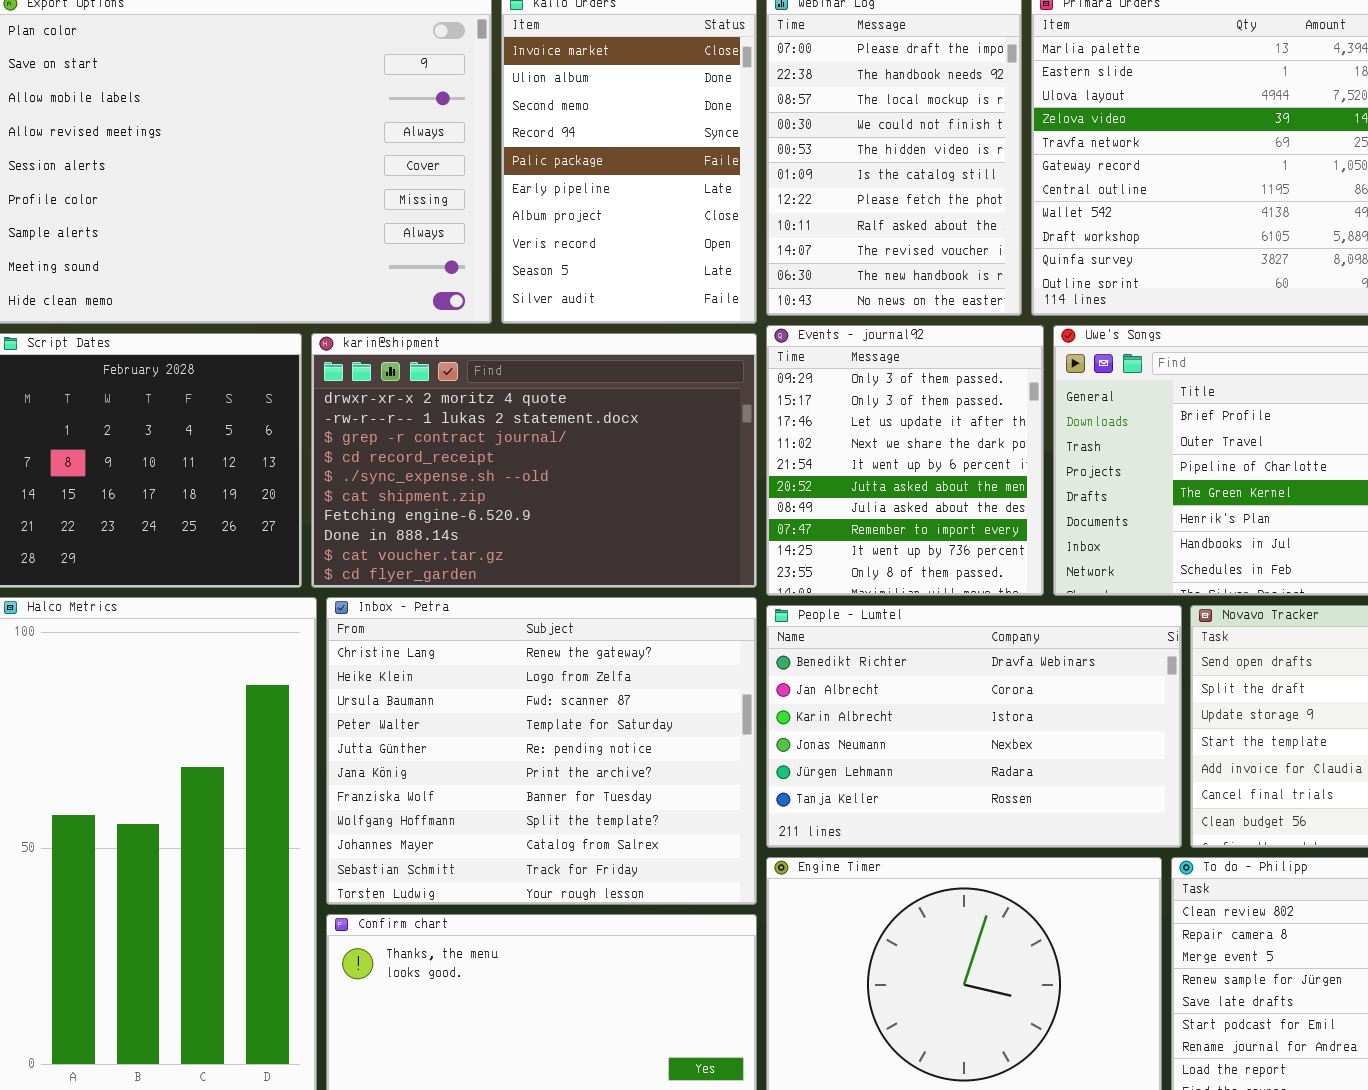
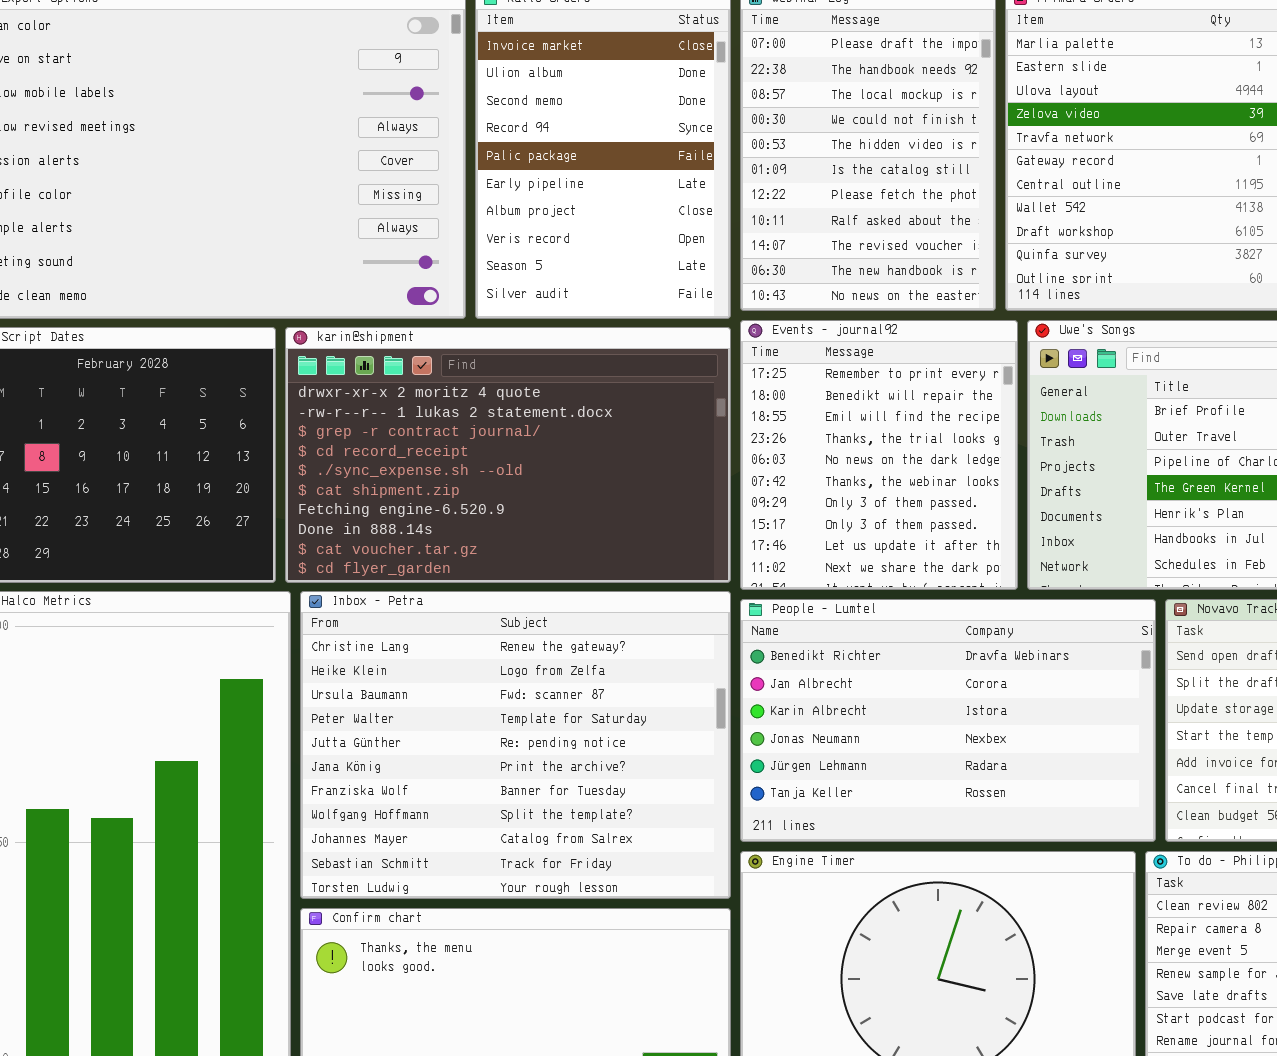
Events - journal92: [766,325,1044,596] -> [740,320,1018,590], scrolled up 6 rows

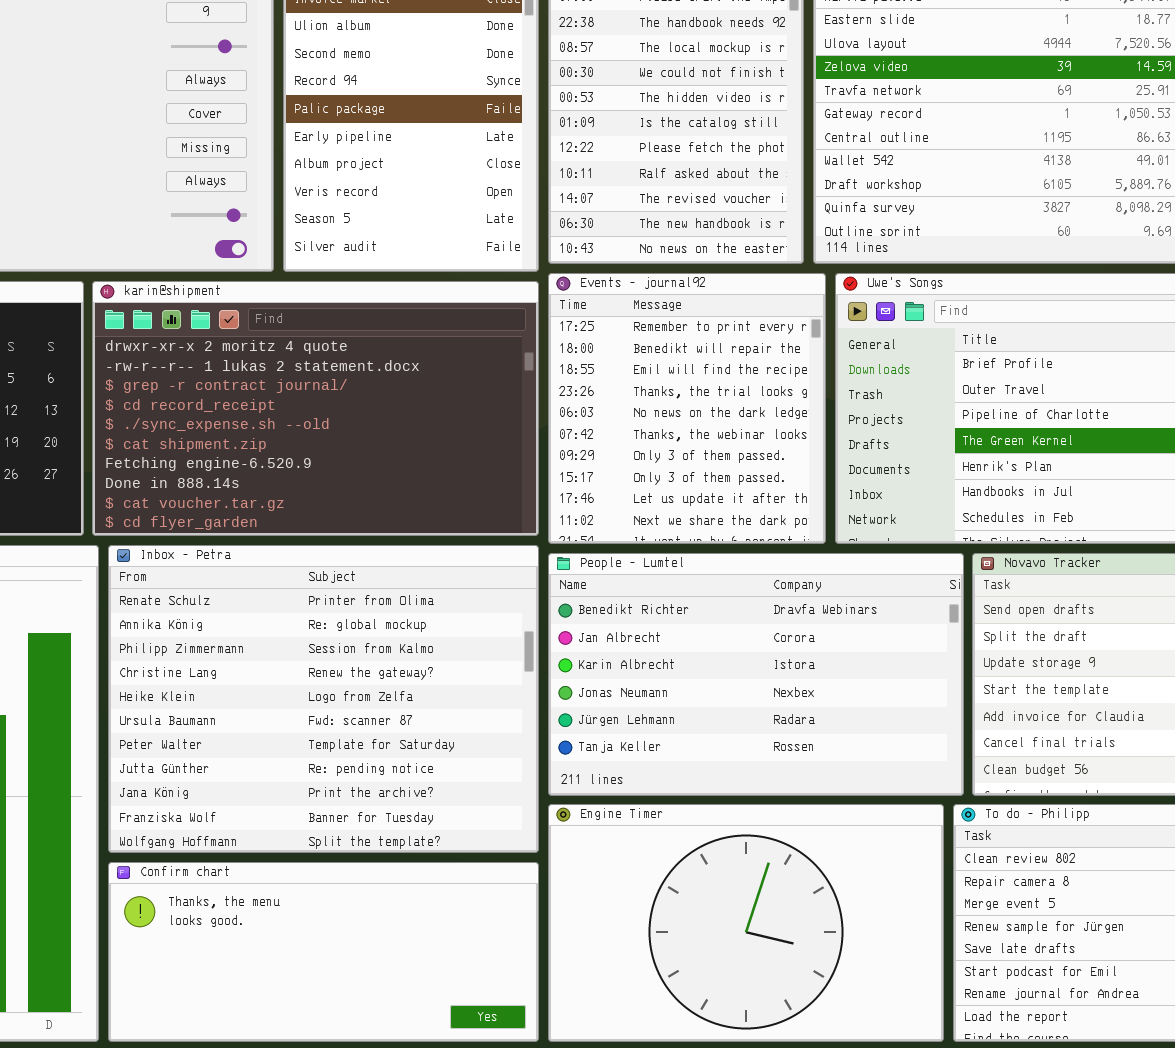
Inbox - Petra: [300,591,731,899] -> [108,545,539,853], scrolled up 3 rows

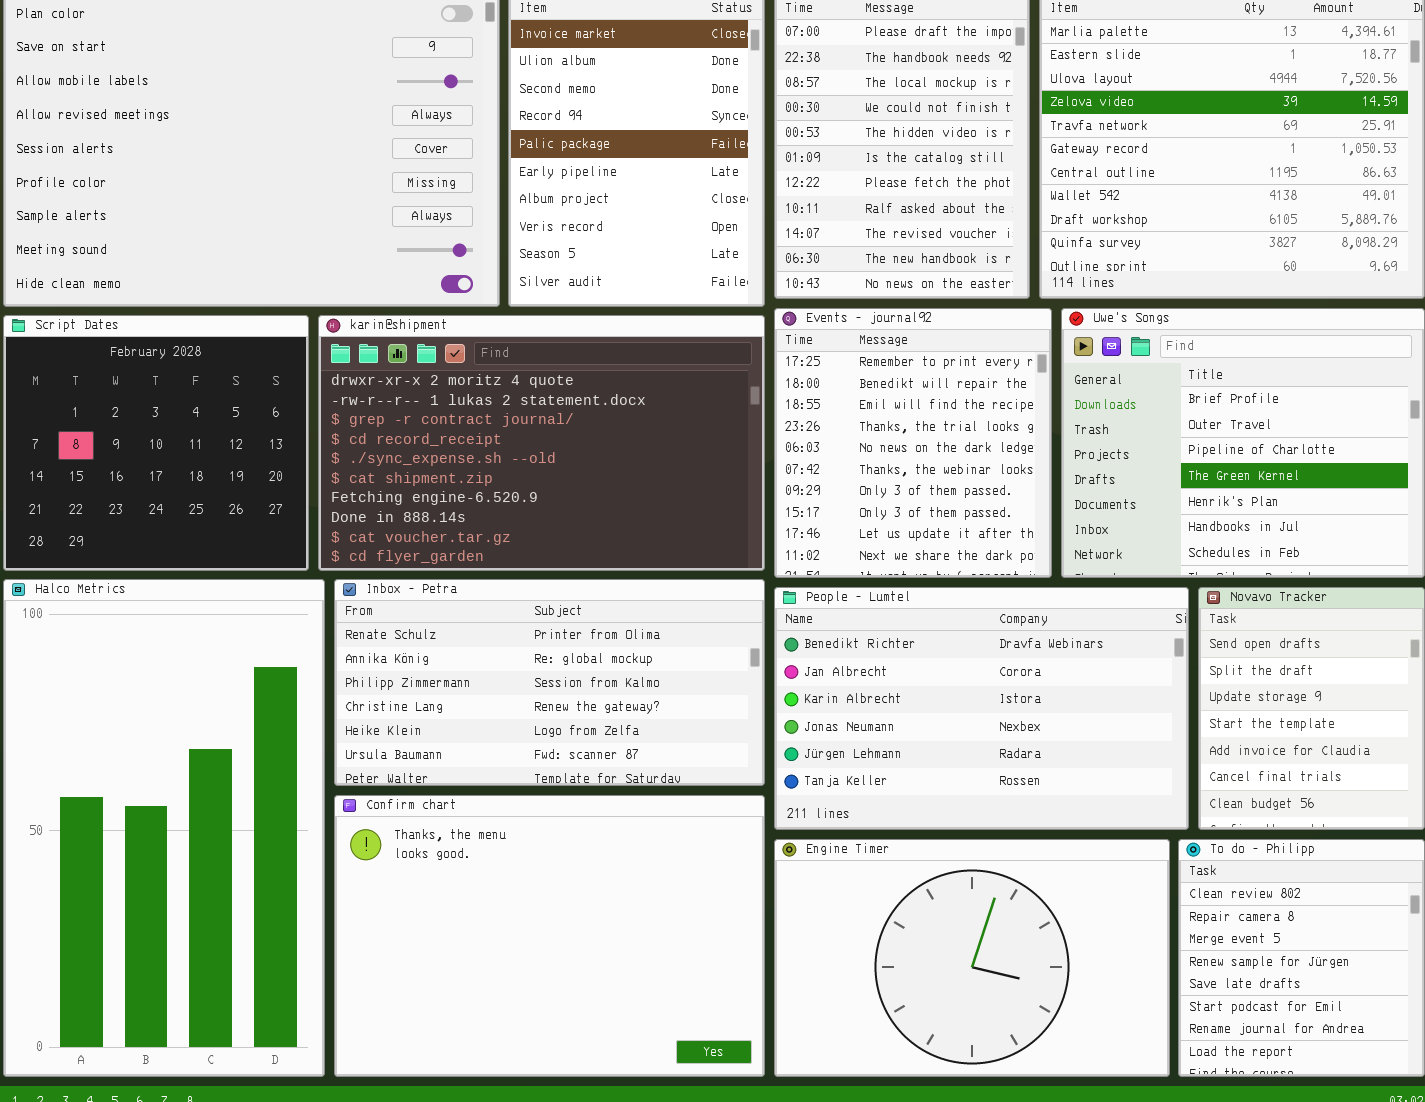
Inbox - Petra: [108,545,539,853] -> [334,579,765,786], resized
Confirm chart: [108,862,539,1042] -> [334,795,765,1077], resized

